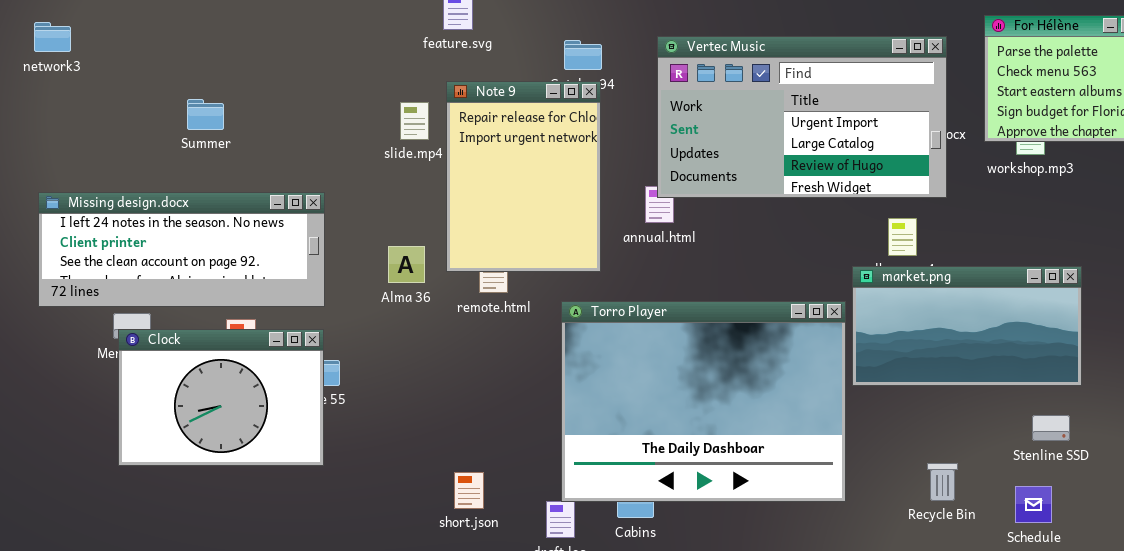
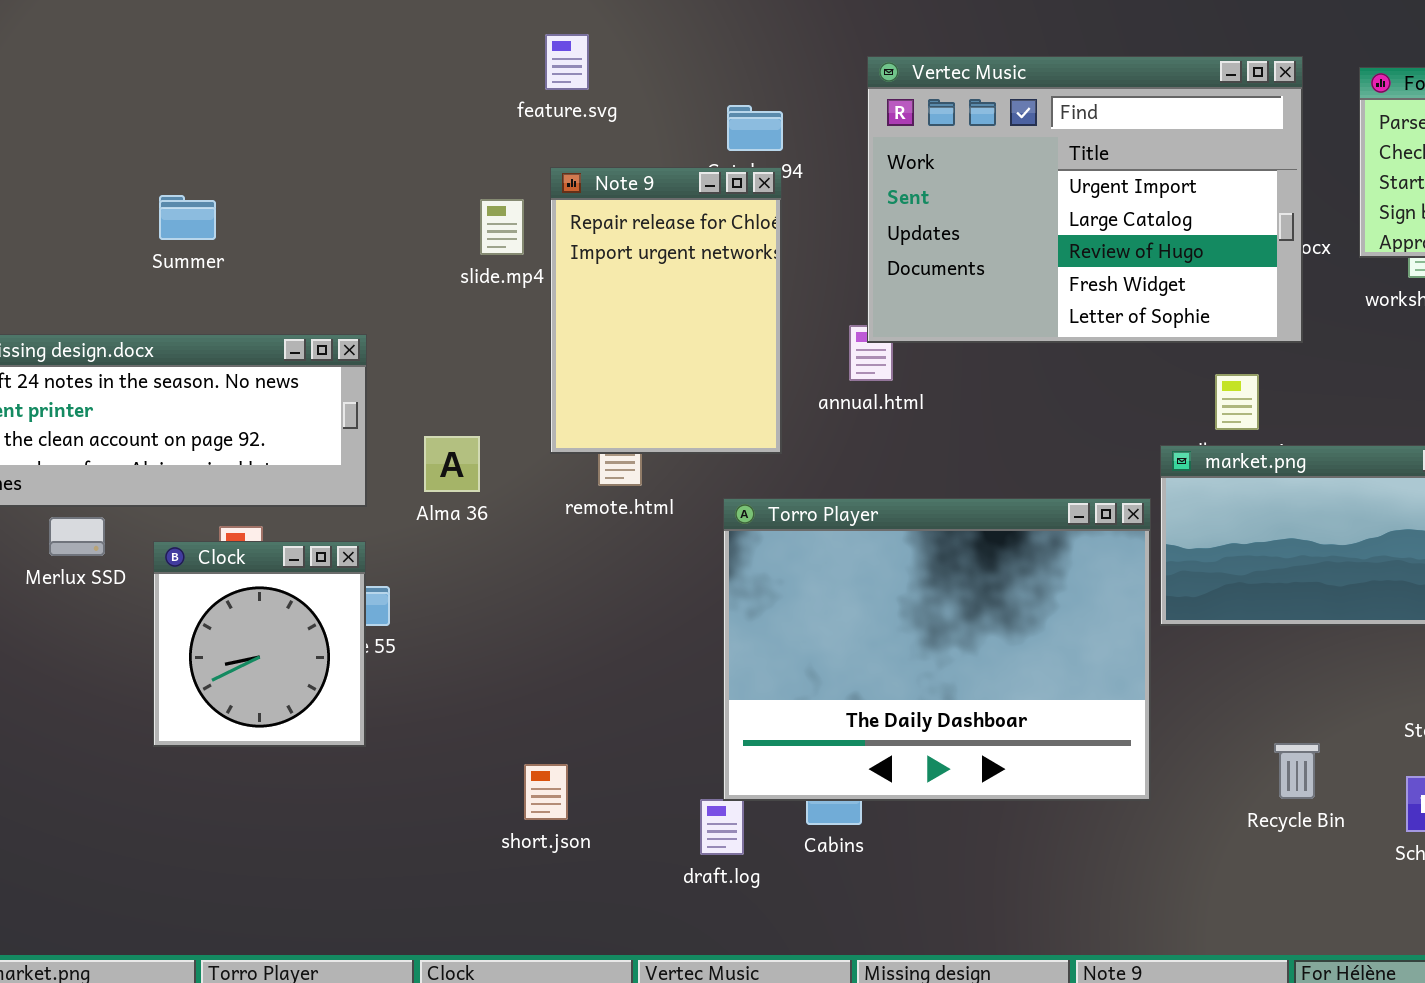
Vertec Music: [657,36,947,198] -> [867,56,1303,343], resized
Alma 36: [388,246,425,283] -> [424,436,480,492], moved
Clock: [118,329,324,466] -> [153,541,366,747], resized
short.json: [454,472,484,509] -> [524,764,568,820], moved

